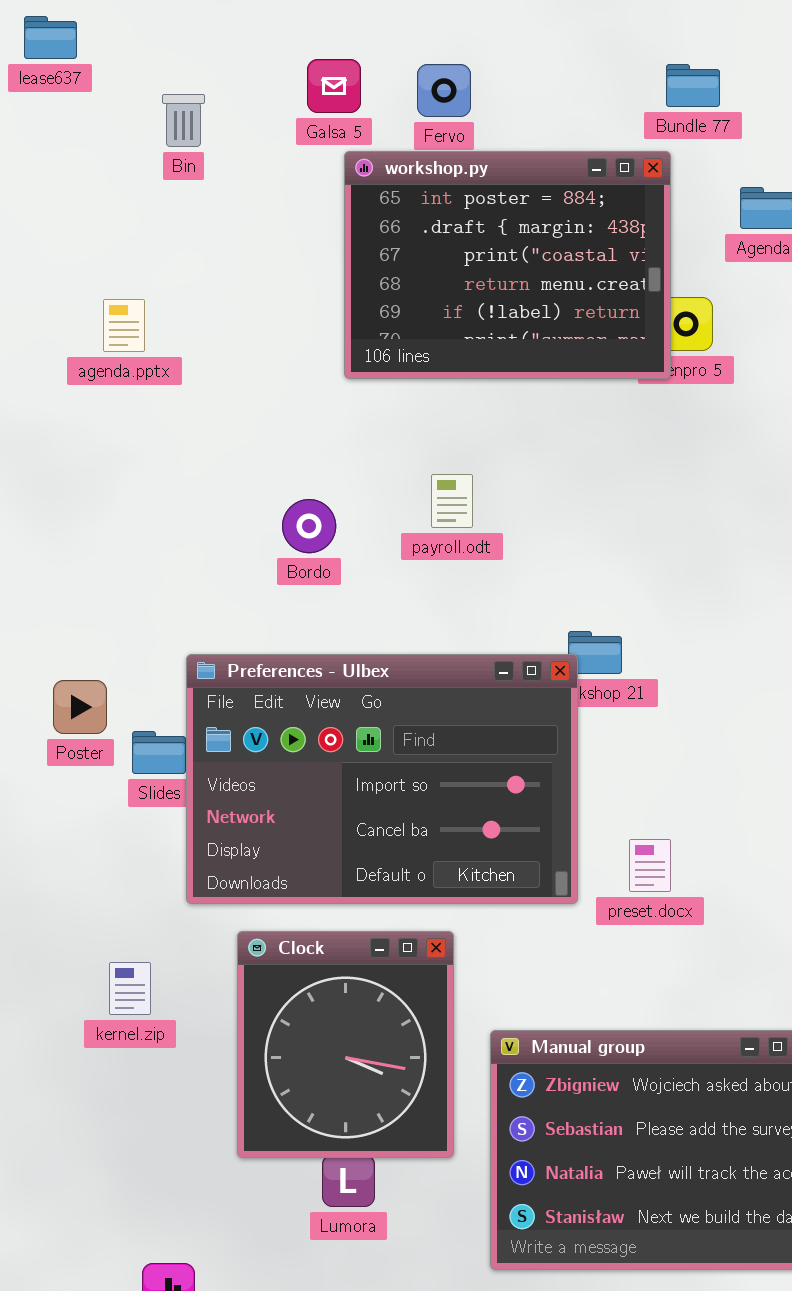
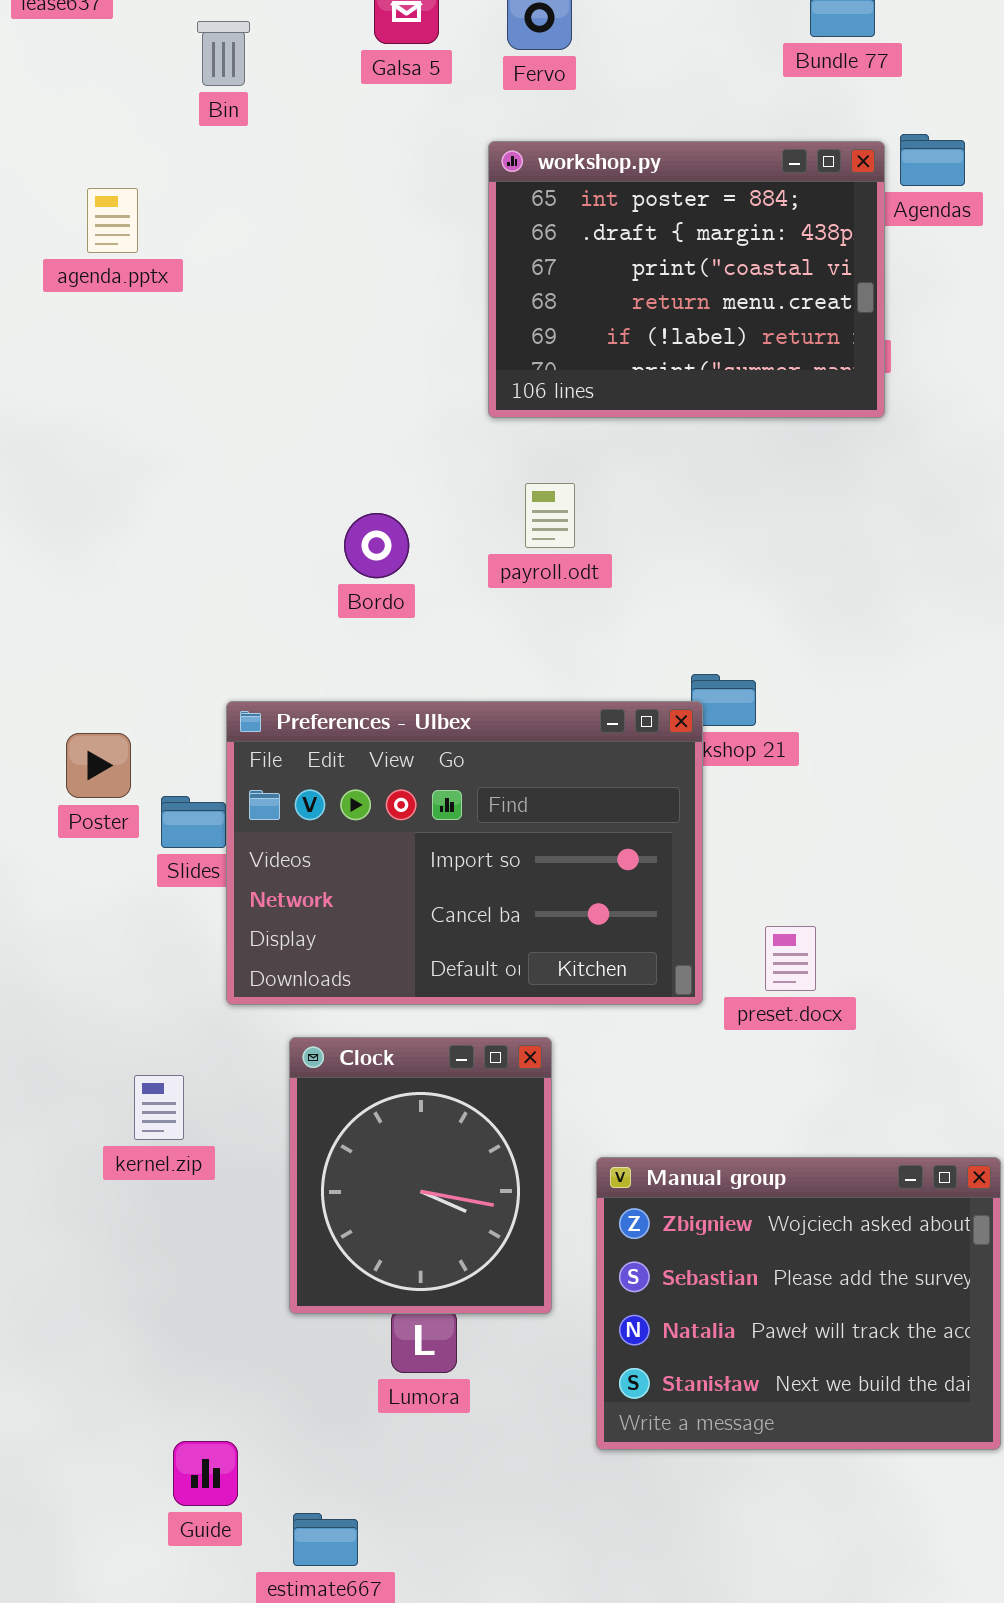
workshop.py: [344,151,671,379] -> [488,141,885,418], moved
agenda.pptx: [103,299,145,352] -> [87,188,138,253], moved

